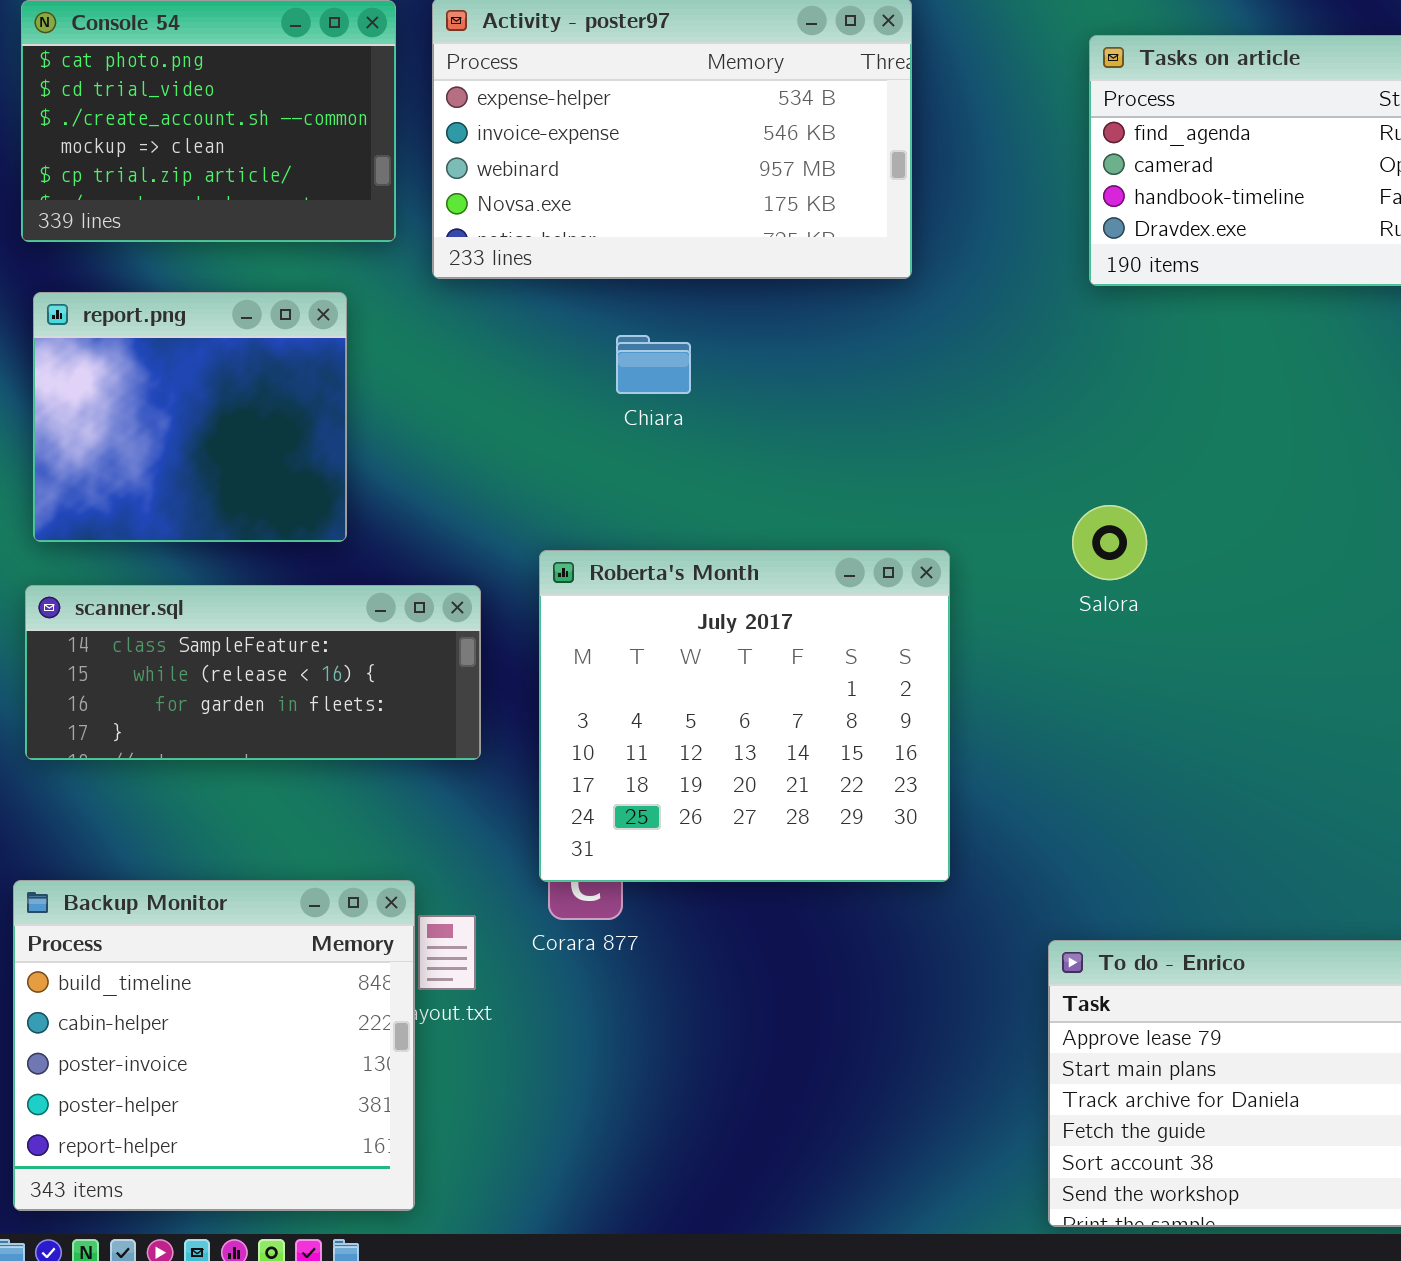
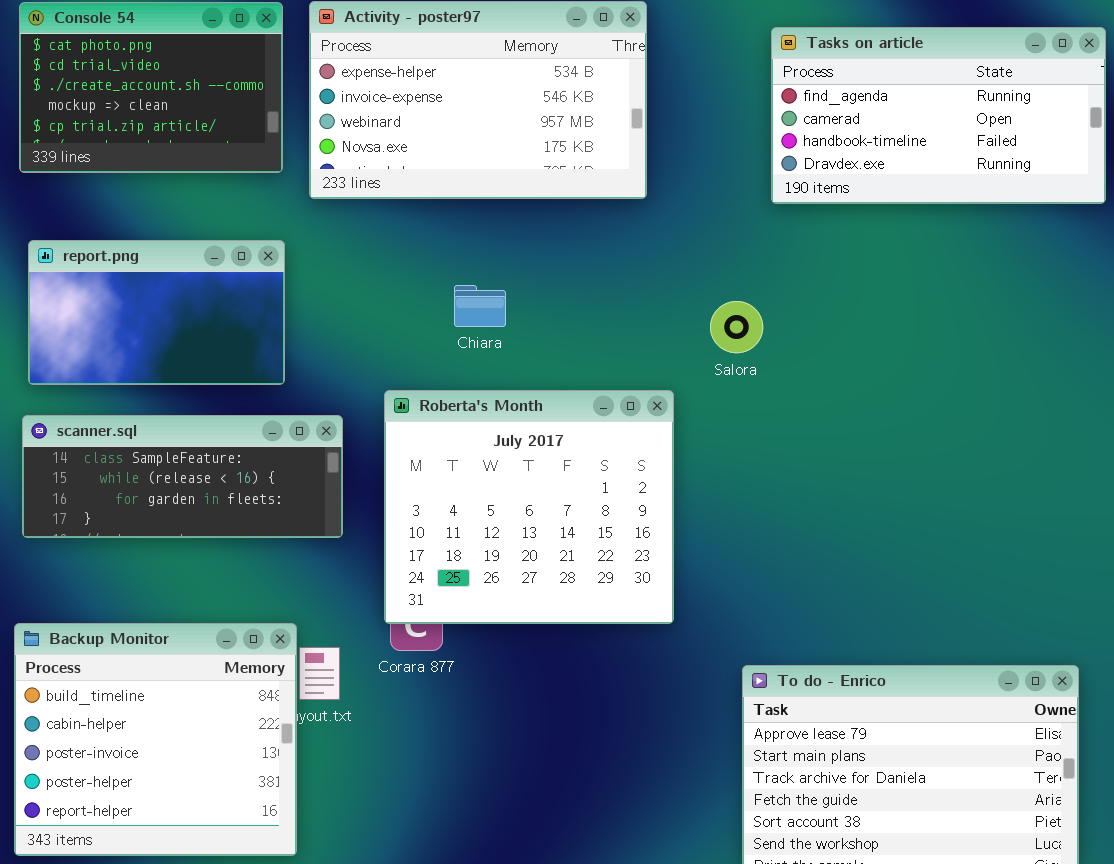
report.png: [33,292,347,542] -> [28,240,285,385], resized
Chiara: [616,335,691,394] -> [454,285,506,327], moved
Salora: [1072,505,1147,580] -> [710,301,763,353], moved

